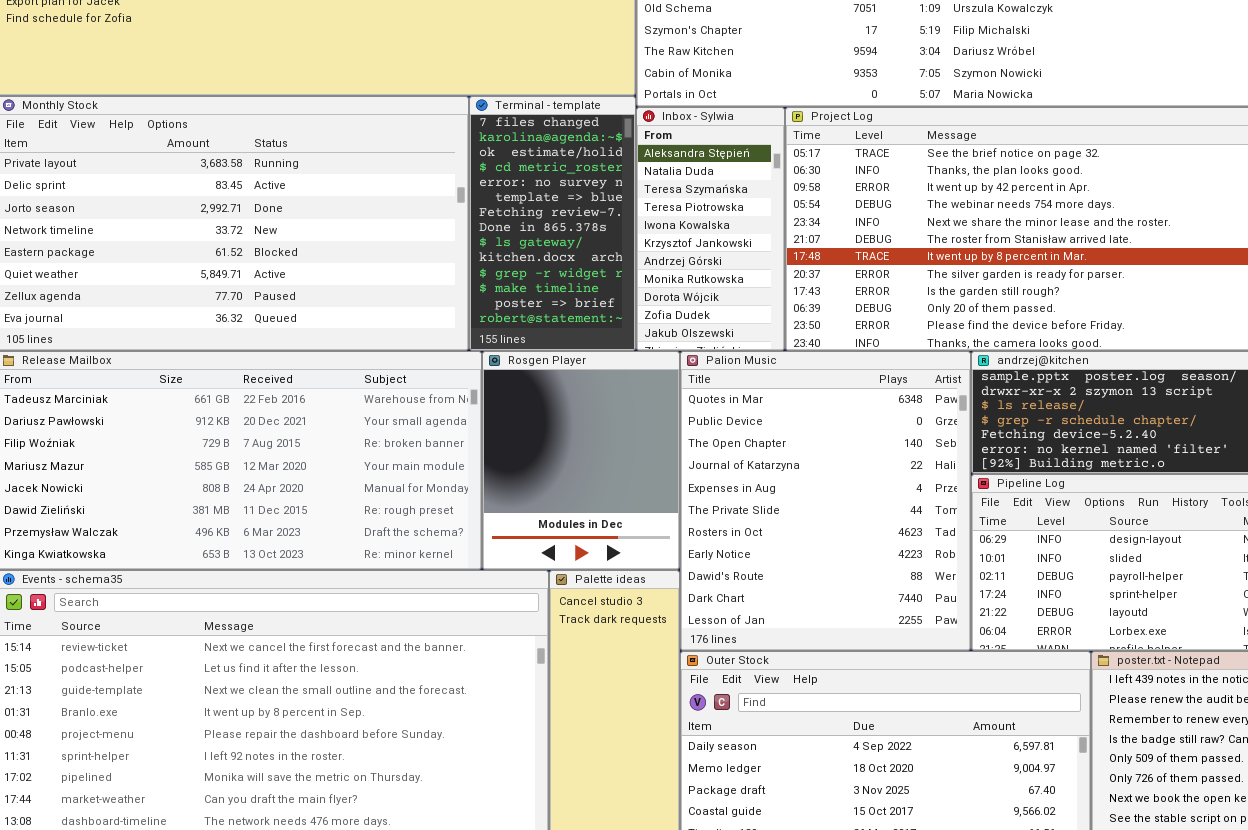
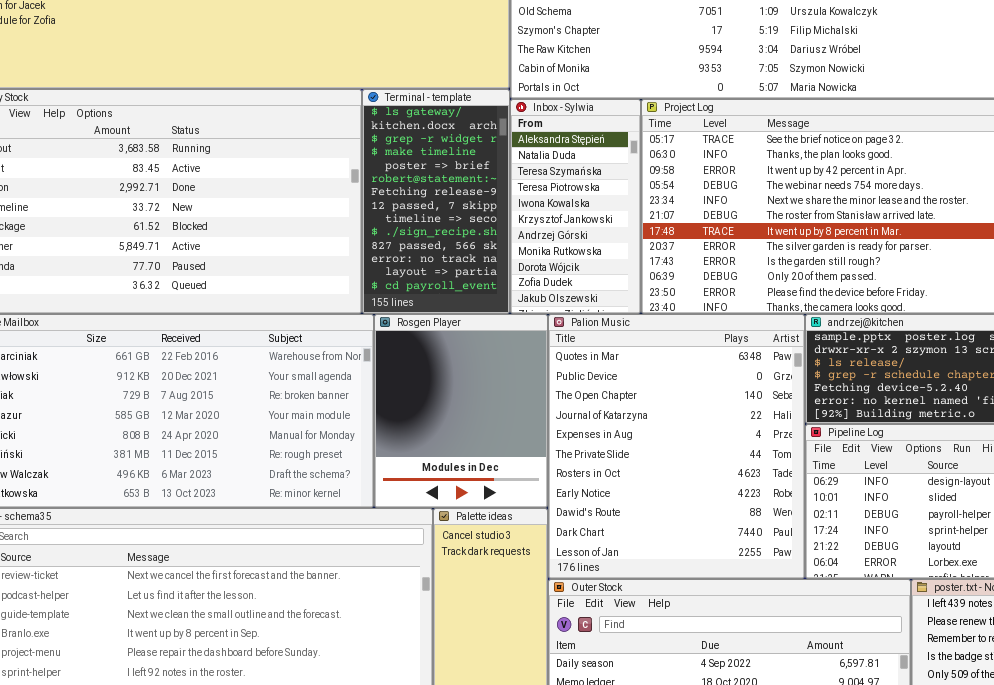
Terminal - template: [469,96,636,351] -> [362,89,510,314], scrolled down 8 rows

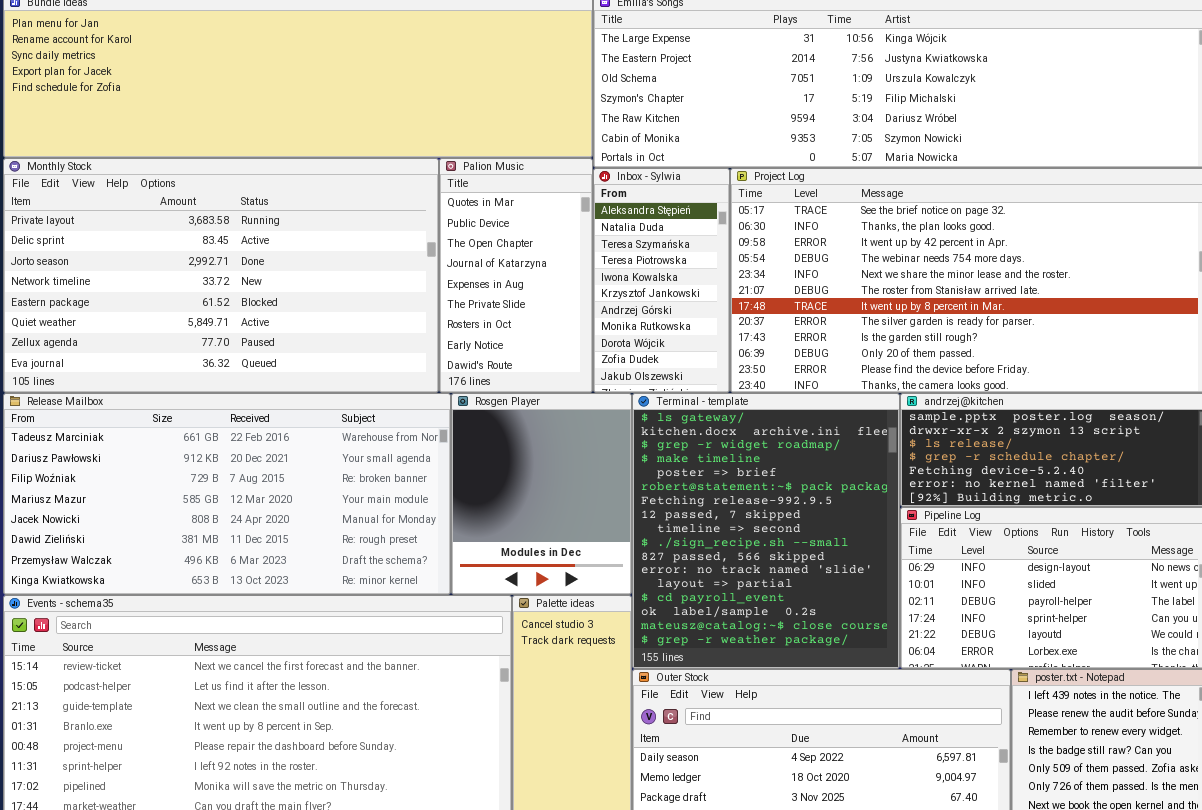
Terminal - template: [362,89,510,314] -> [632,393,900,669], moved, resized
Palion Music: [548,314,805,579] -> [439,158,593,393], moved, resized

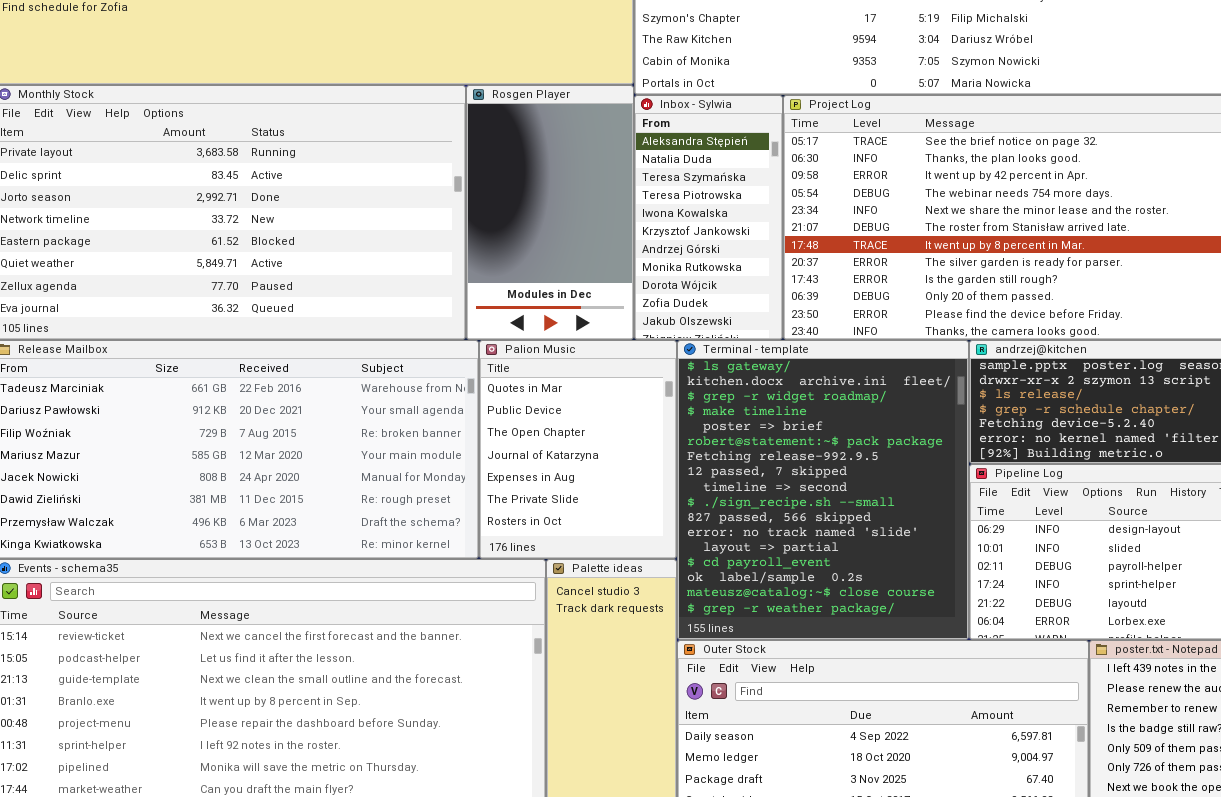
Palion Music: [439,158,593,393] -> [479,340,677,559], moved, resized
Rosgen Player: [451,393,632,595] -> [466,85,634,340], moved, resized

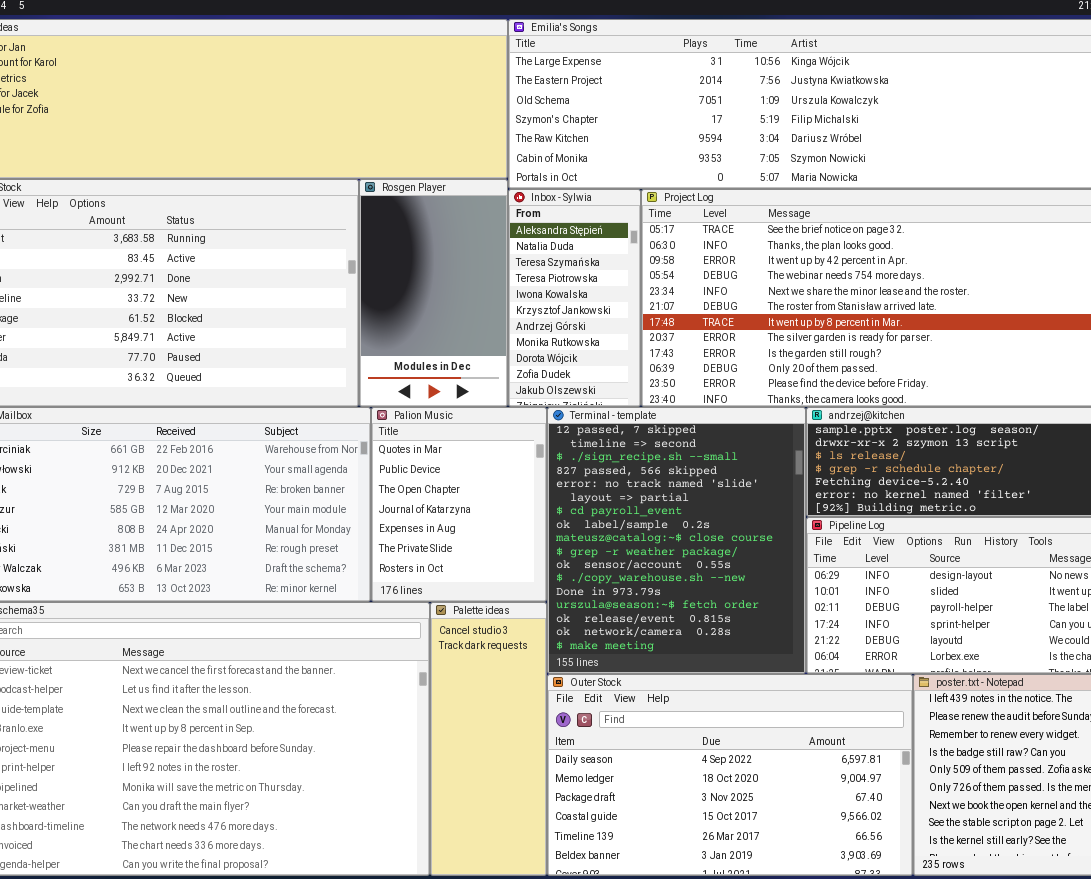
Terminal - template: [677,340,969,640] -> [547,407,806,674], scrolled down 7 rows

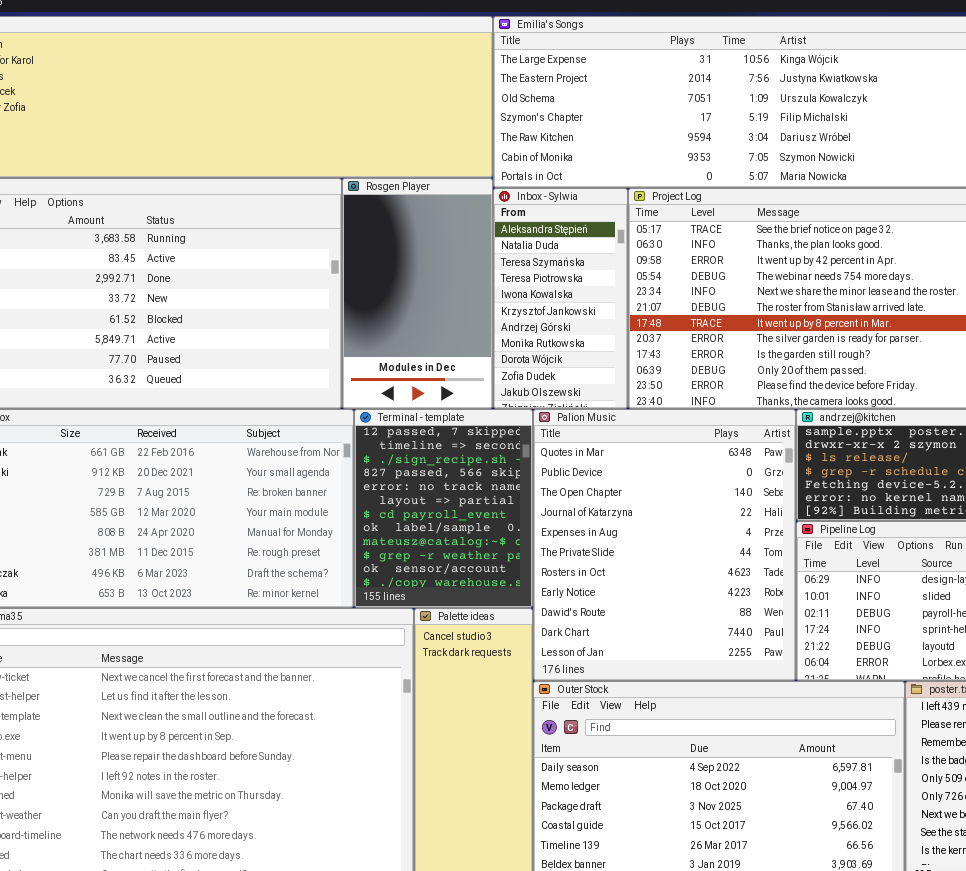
Palion Music: [371,407,547,602] -> [533,409,796,681], moved, resized
Terminal - template: [547,407,806,674] -> [354,409,533,608], moved, resized

